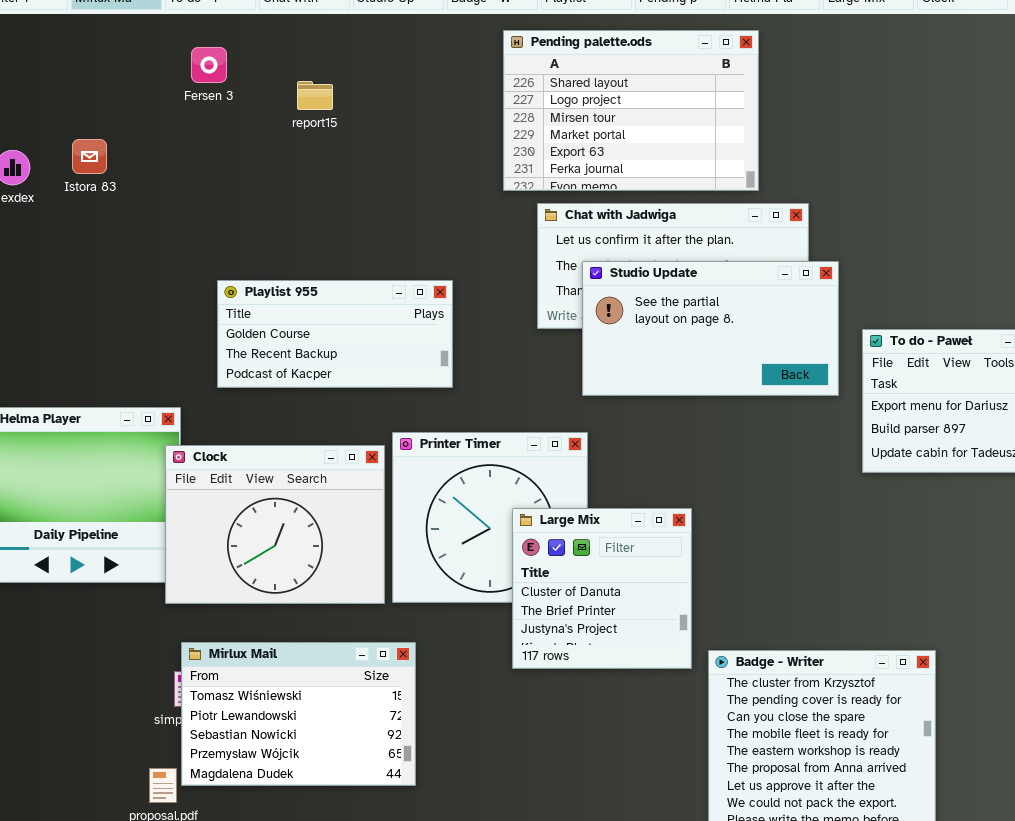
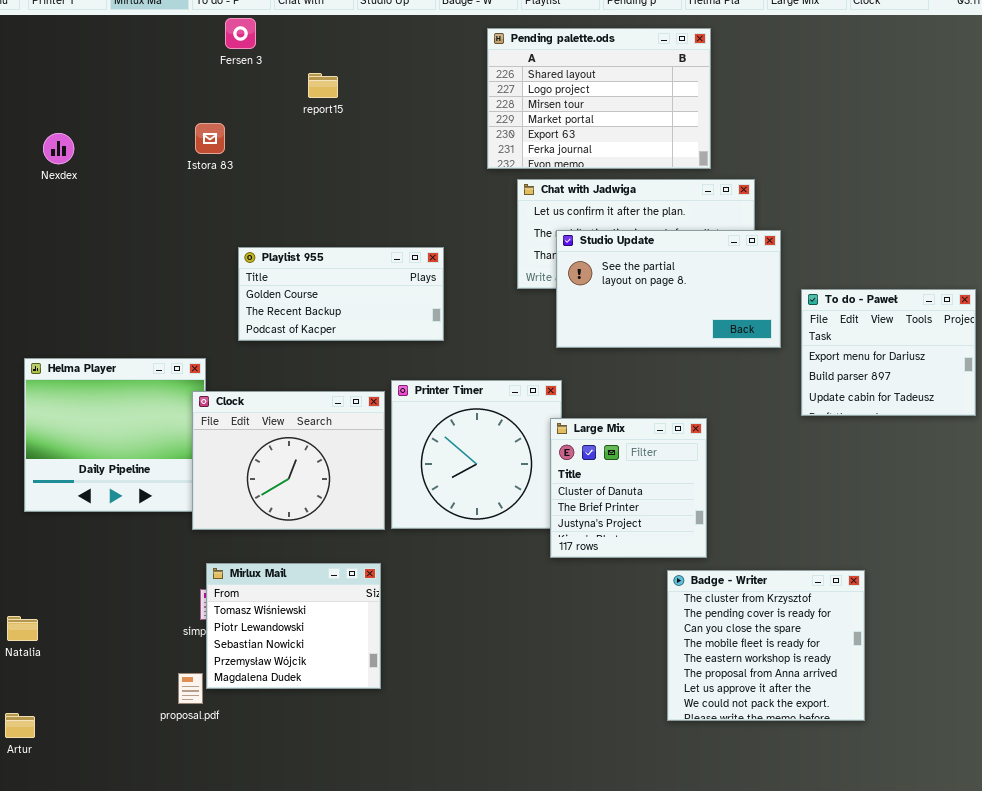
Fersen 3: [191,47,227,83] -> [225,18,256,49], moved
Istora 83: [72,139,107,174] -> [195,123,225,154], moved
Large Mix: [512,508,692,669] -> [550,418,707,558], moved
Mirlux Mail: [181,642,416,786] -> [206,563,381,689], resized

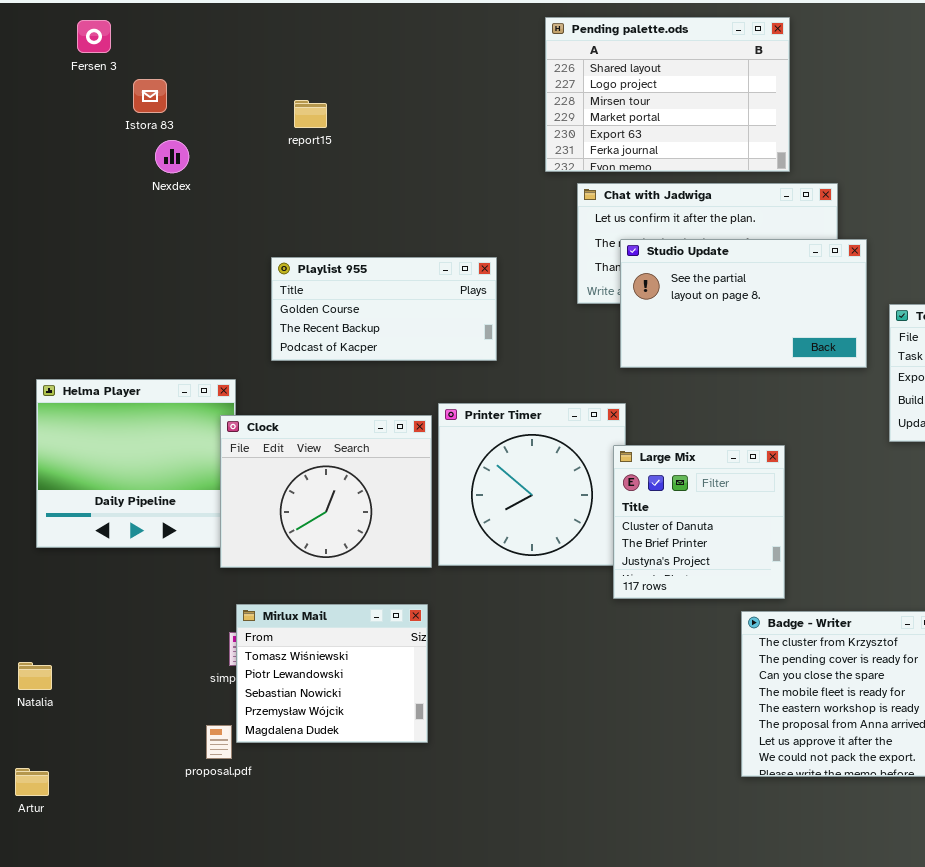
Fersen 3: [225,18,256,49] -> [77,20,111,53], moved
report15: [308,73,338,98] -> [294,100,327,128], moved
Istora 83: [195,123,225,154] -> [133,79,167,113], moved
Nexdex: [43,133,74,164] -> [155,140,189,173], moved

